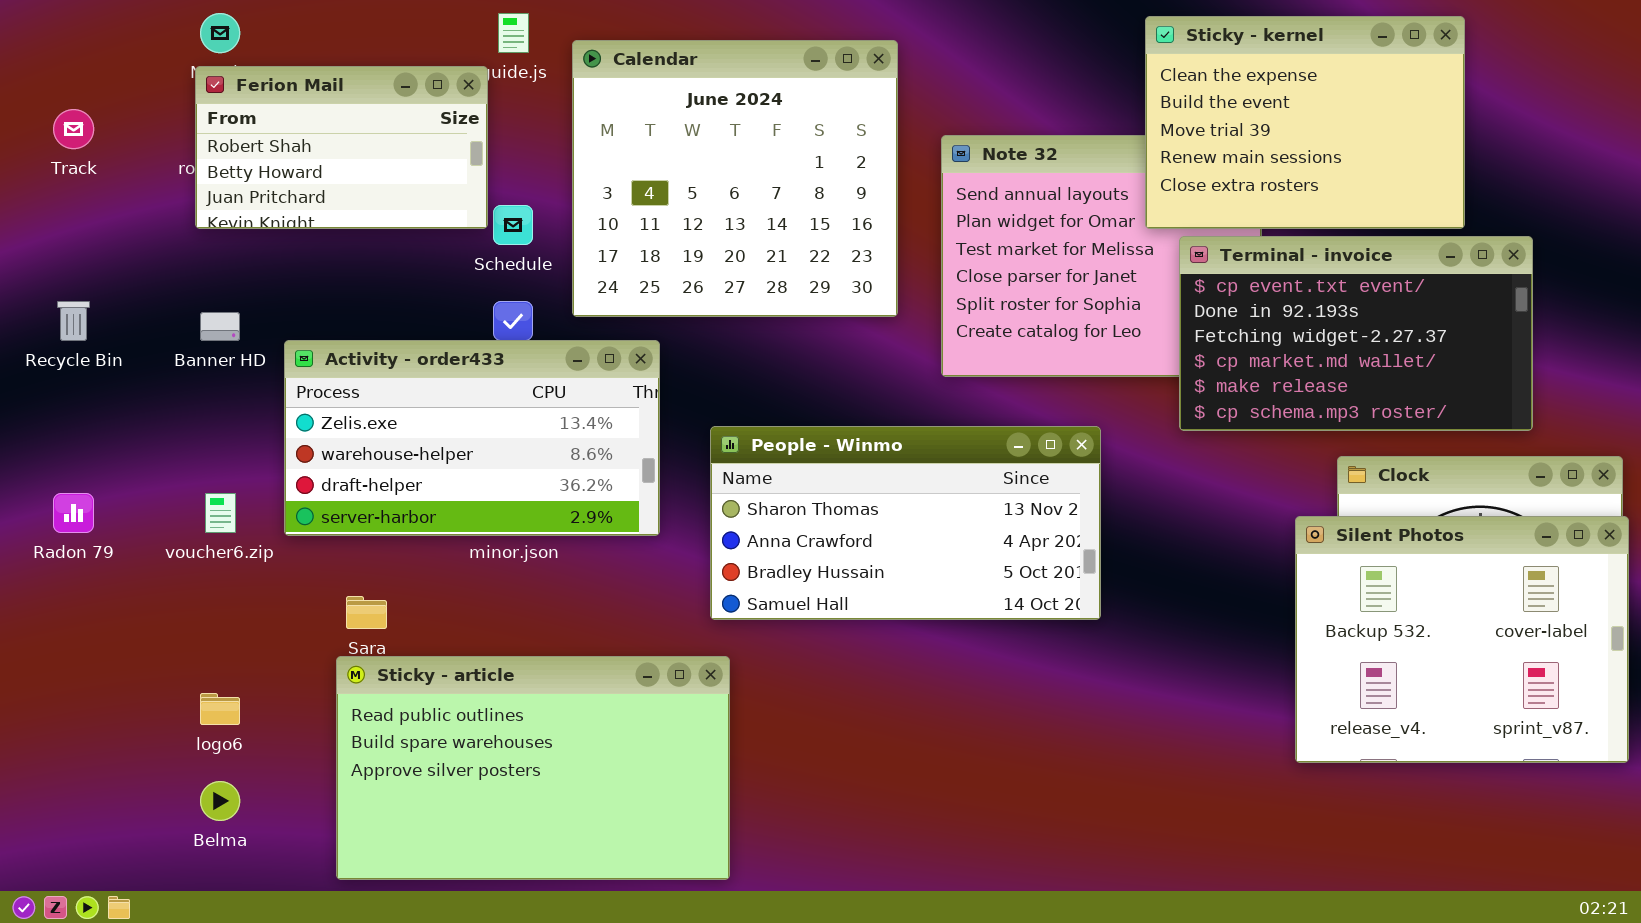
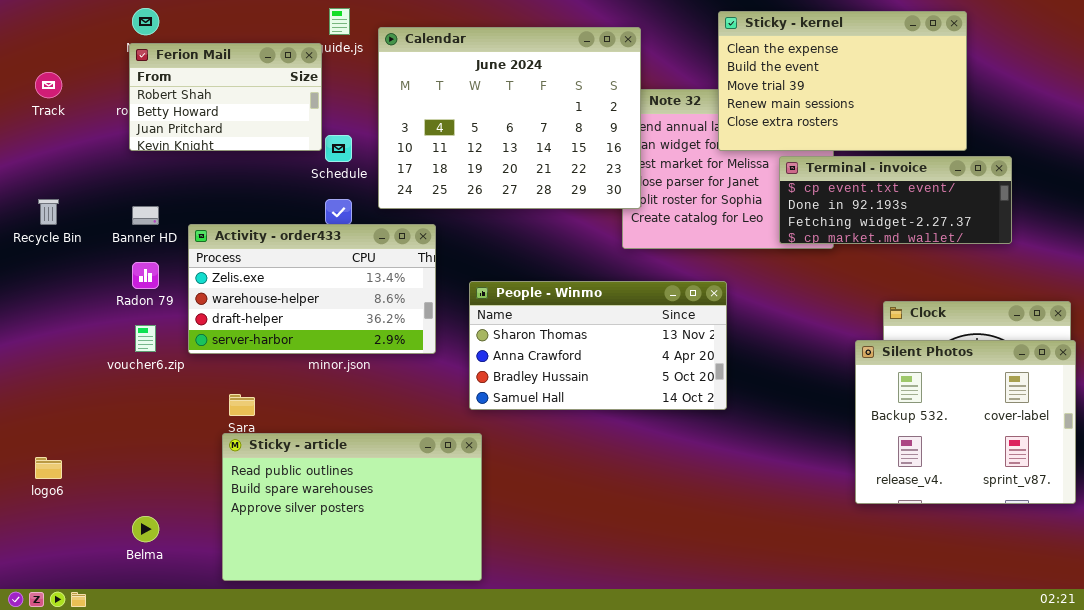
Sticky - kernel: [1145,16,1465,229] -> [718,11,967,151], resized
Calendar: [572,40,898,317] -> [378,27,641,209], resized
Terminal - invoice: [1179,236,1533,431] -> [779,156,1012,244], resized
Radon 79: [53,493,94,533] -> [132,262,159,289], moved
logo6: [200,693,240,725] -> [35,457,62,479], moved

